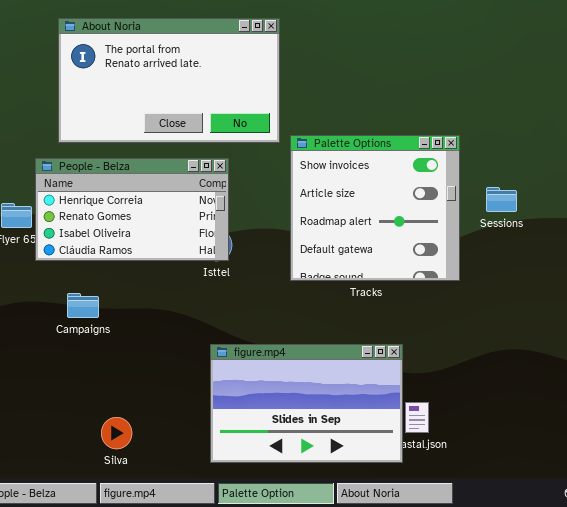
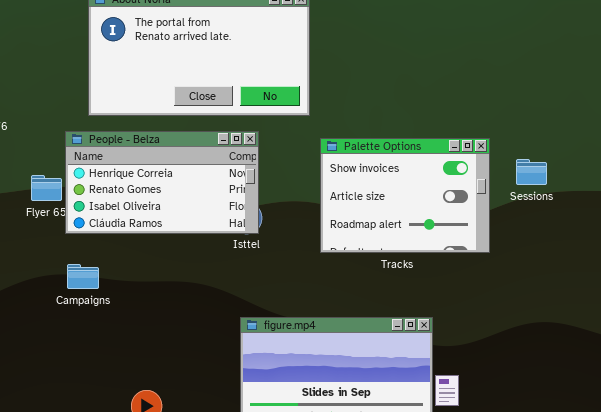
Palette Options: [290,135,460,281] -> [320,138,490,253], resized
Campaigns: [67,293,99,318] -> [67,264,99,289], moved

